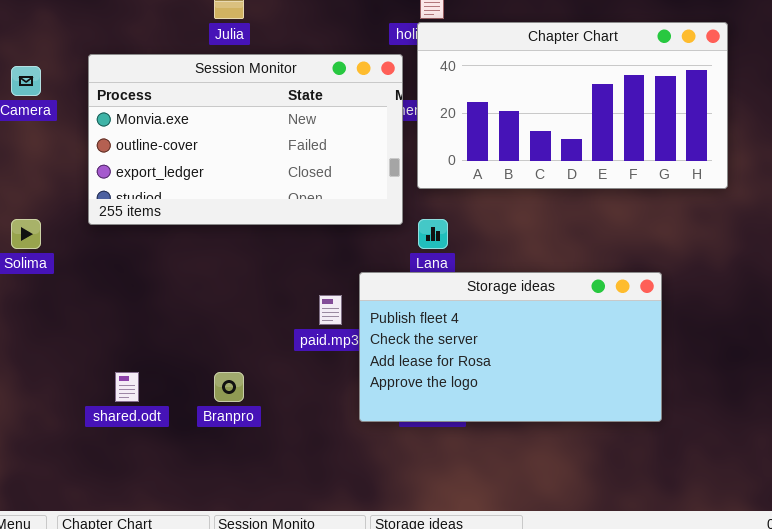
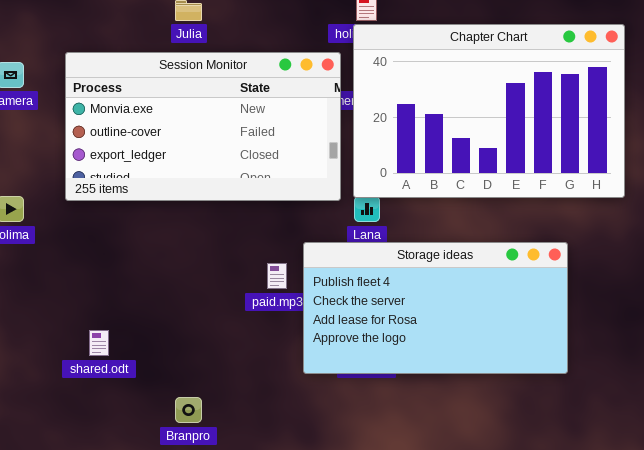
Chapter Chart: [417,22,728,189] -> [353,24,625,198], resized
Branpro: [214,372,244,402] -> [175,397,202,423], moved

